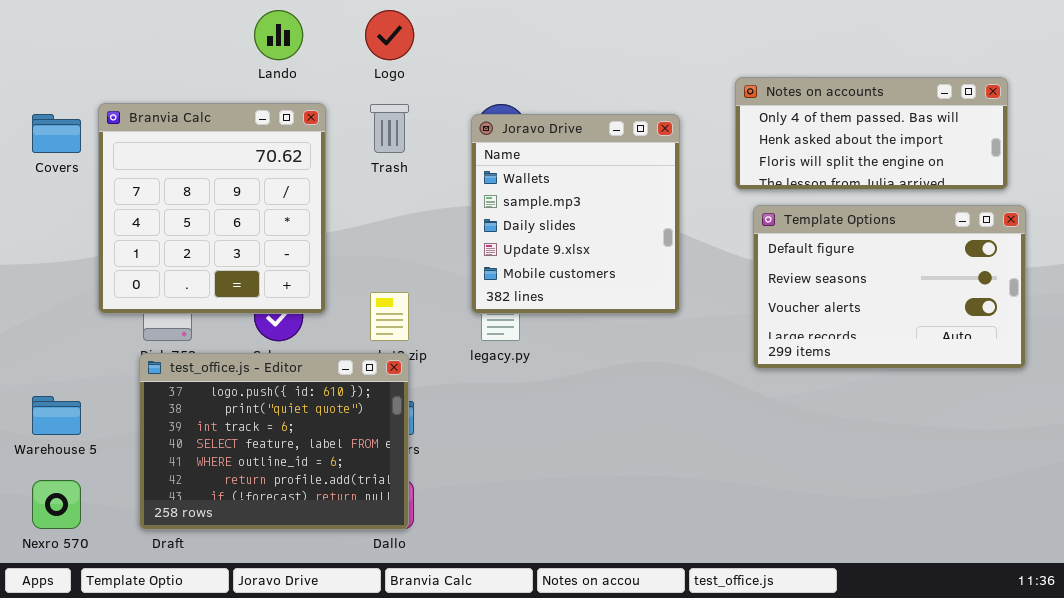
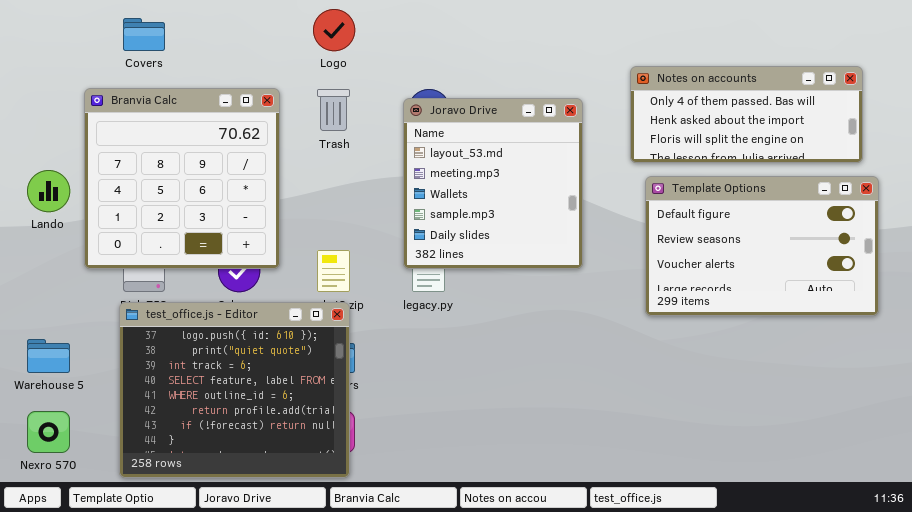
Lando: [254,10,303,60] -> [27,170,70,212], moved
Covers: [32,114,81,153] -> [123,18,165,51], moved
Joravo Drive: [471,114,680,314] -> [403,98,583,269], scrolled up 2 rows
test_office.js - Editor: [139,353,409,530] -> [119,302,350,478], resized

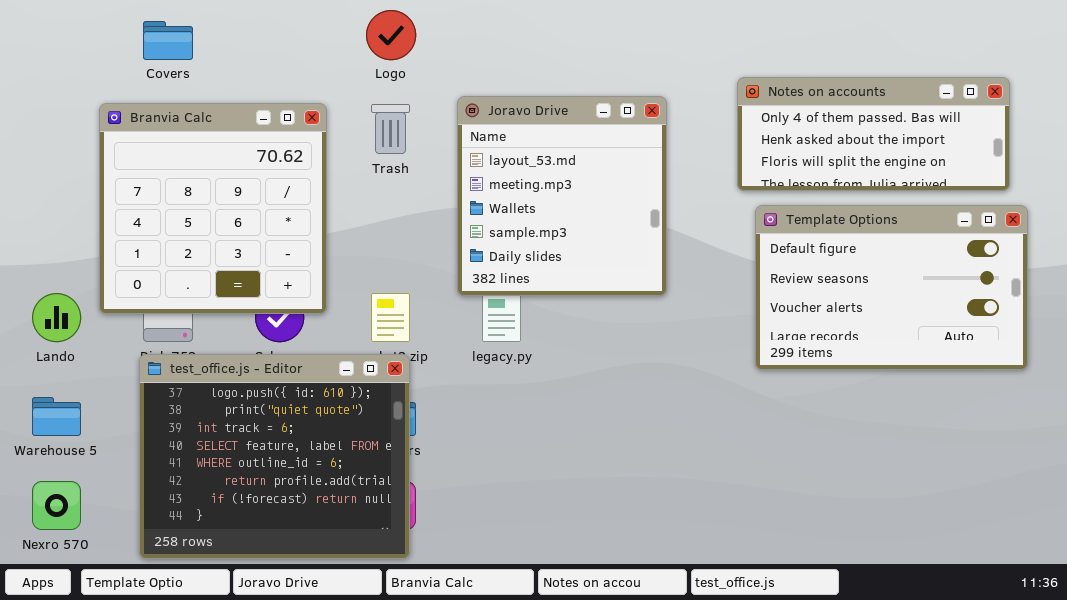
Joravo Drive: [403,98,583,269] -> [457,96,667,296], moved
Lando: [27,170,70,212] -> [32,293,81,342], moved

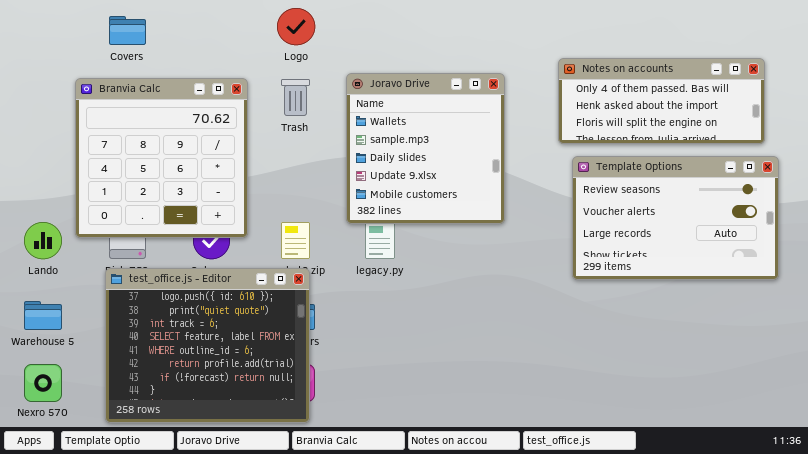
Joravo Drive: [457,96,667,296] -> [346,73,505,224], scrolled down 2 rows
Template Options: [755,205,1028,370] -> [572,156,779,280], scrolled down 1 row

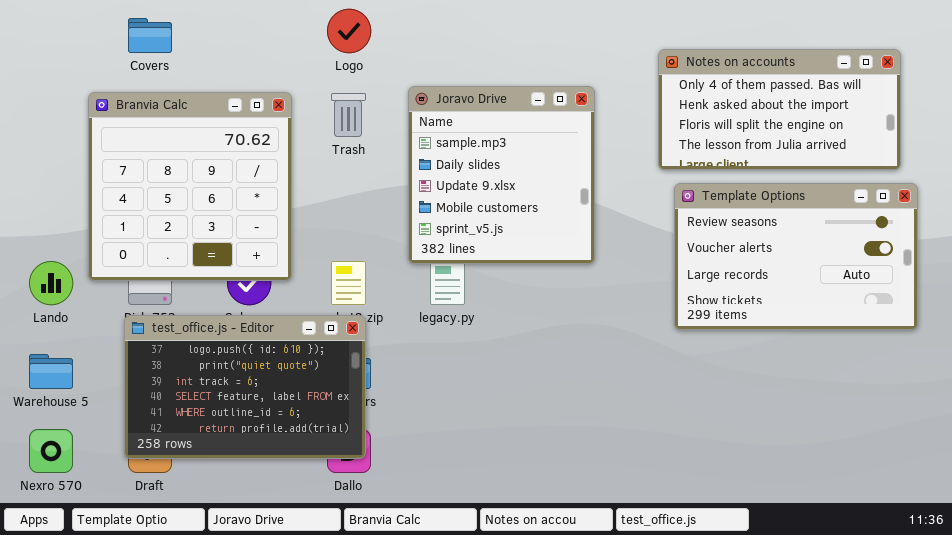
Notes on accounts: [558,58,765,144] -> [658,49,901,170], resized
Joravo Drive: [346,73,505,224] -> [408,86,595,264], scrolled down 1 row
test_office.js - Editor: [105,268,310,423] -> [124,315,366,459], resized

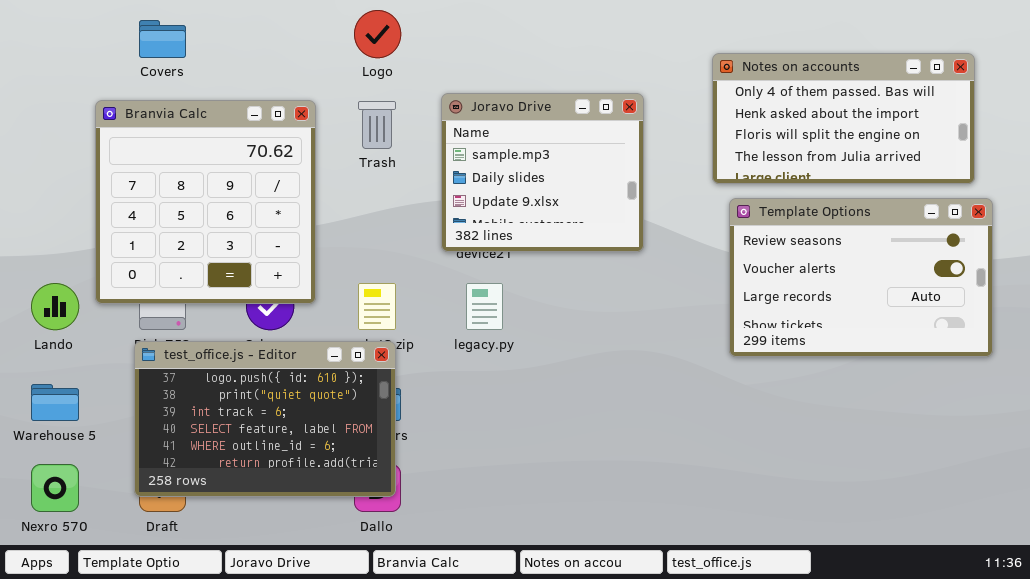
Joravo Drive: [408,86,595,264] -> [441,93,644,252], resized

